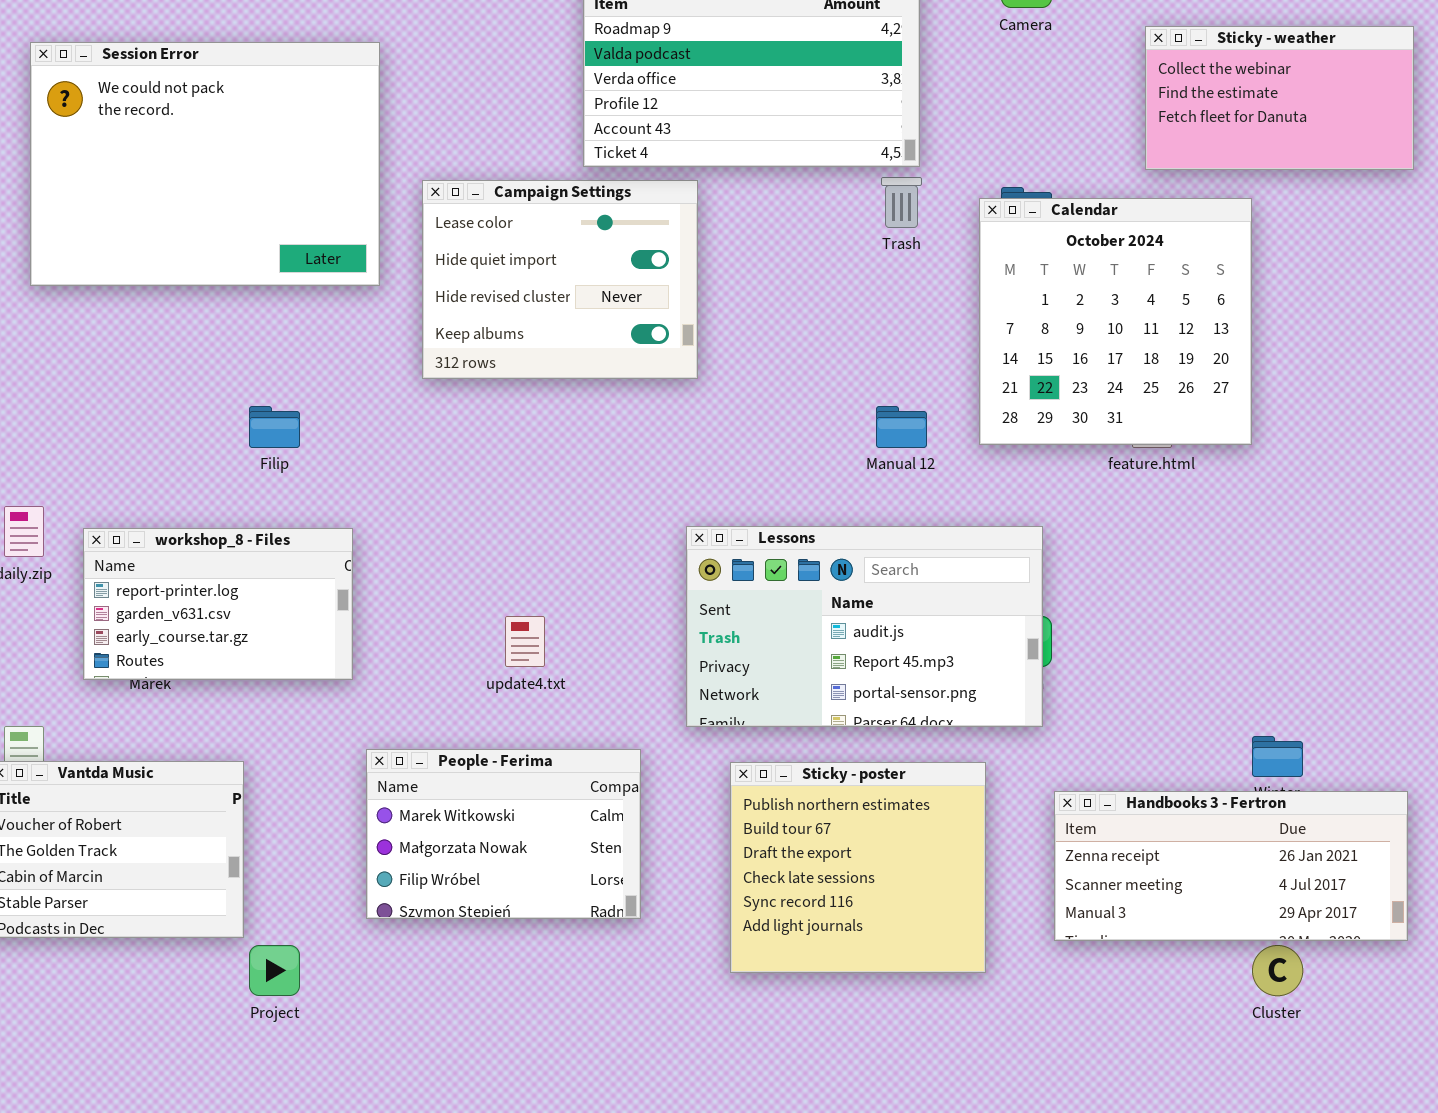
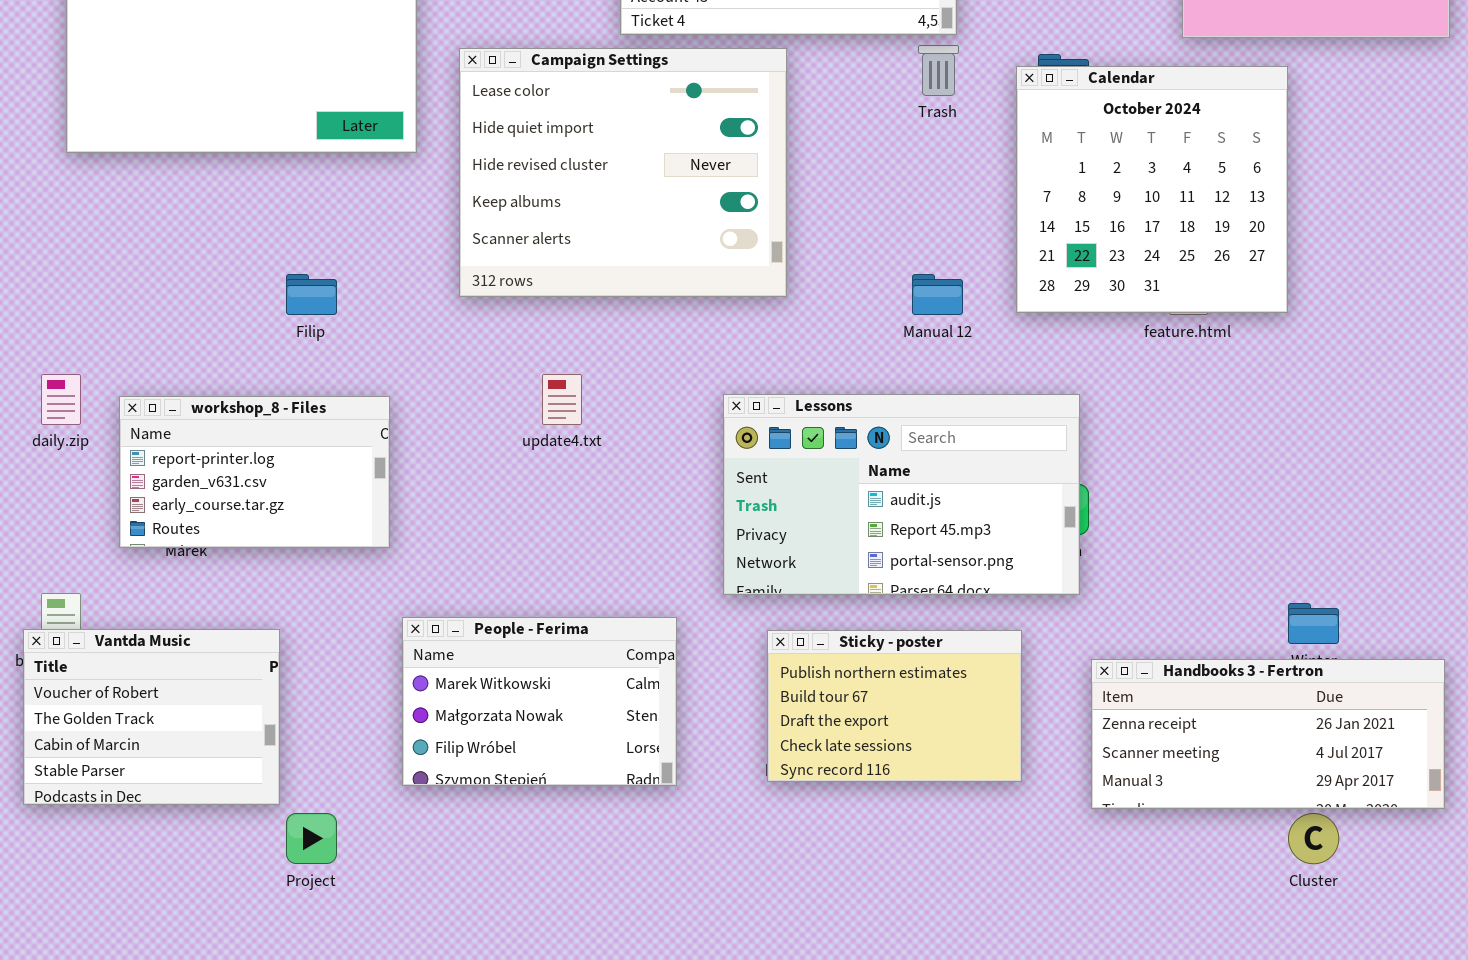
Campaign Settings: [422,180,698,379] -> [459,48,787,297], resized
update4.txt: [505,616,545,667] -> [542,374,582,425], moved
Sticky - poster: [730,762,986,973] -> [767,630,1022,782], resized

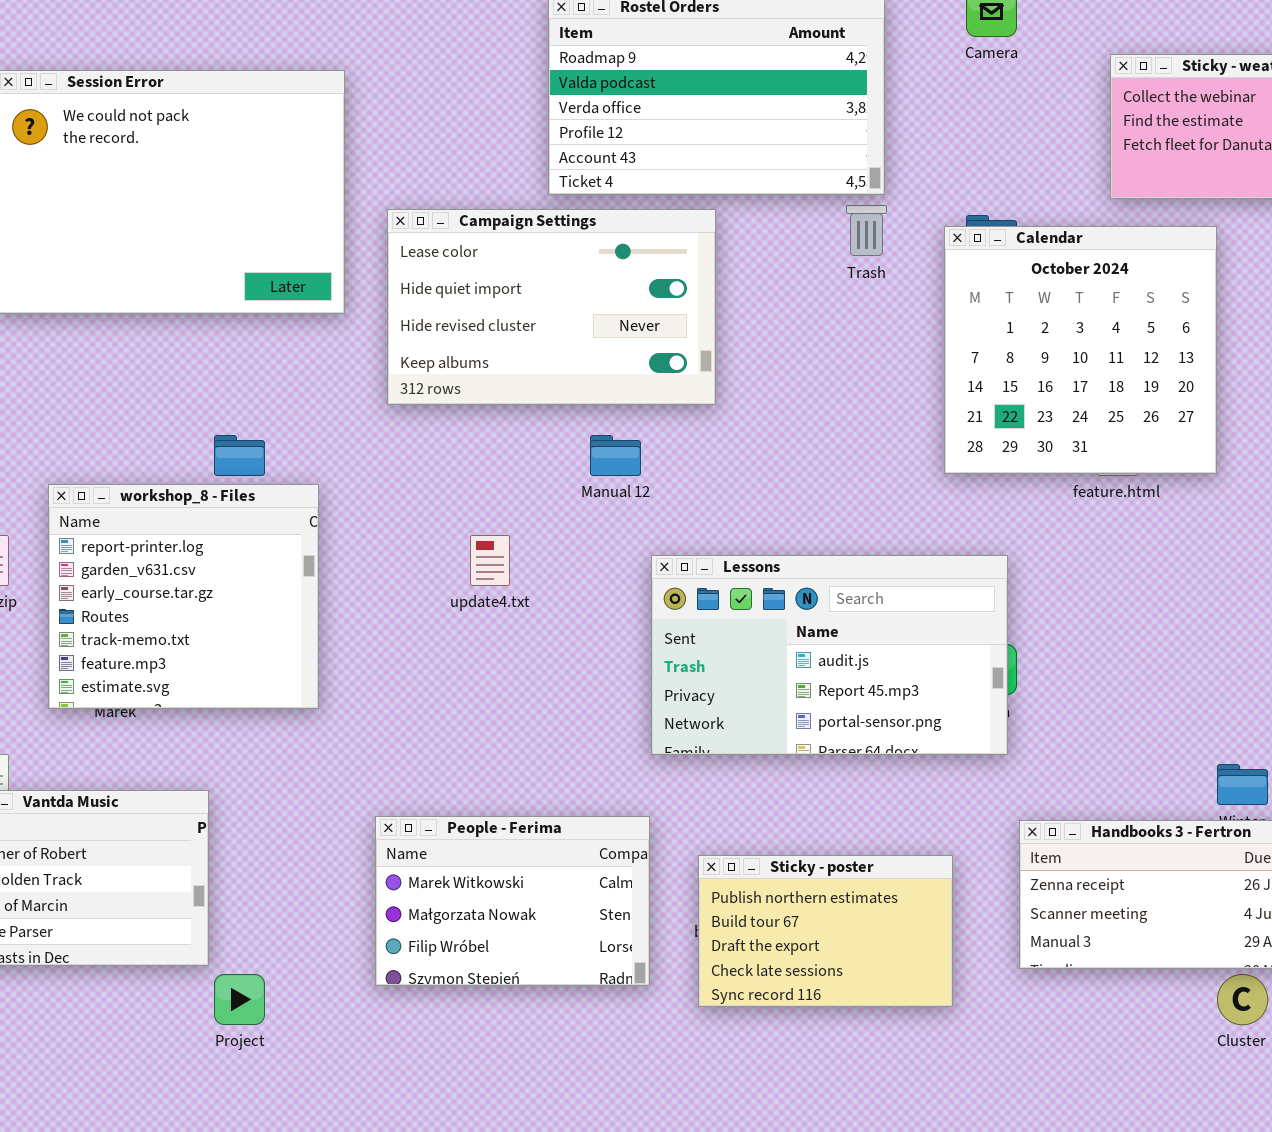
Campaign Settings: [459,48,787,297] -> [387,209,716,405], resized
Manual 12: [912,274,963,315] -> [590,435,641,476], moved
workshop_8 - Files: [119,396,390,548] -> [48,484,319,709], resized
People - Ferima: [402,617,677,786] -> [375,816,650,986], moved
Sticky - poster: [767,630,1022,782] -> [698,855,953,1007], moved

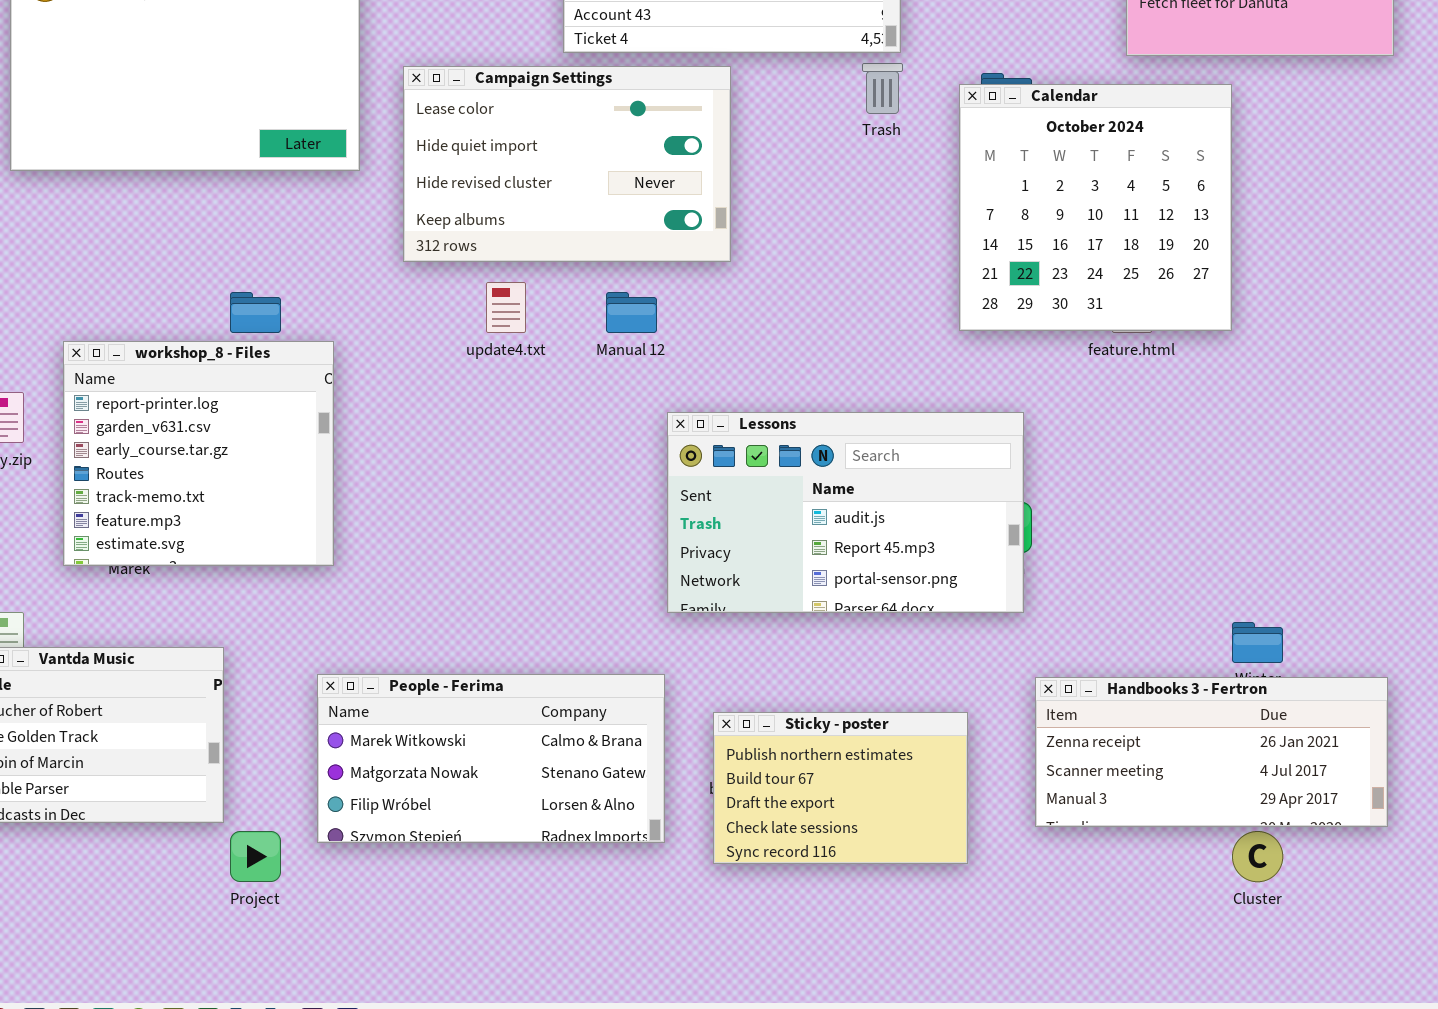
update4.txt: [470,535,510,586] -> [486,282,526,333], moved
People - Ferima: [375,816,650,986] -> [317,674,665,843], resized

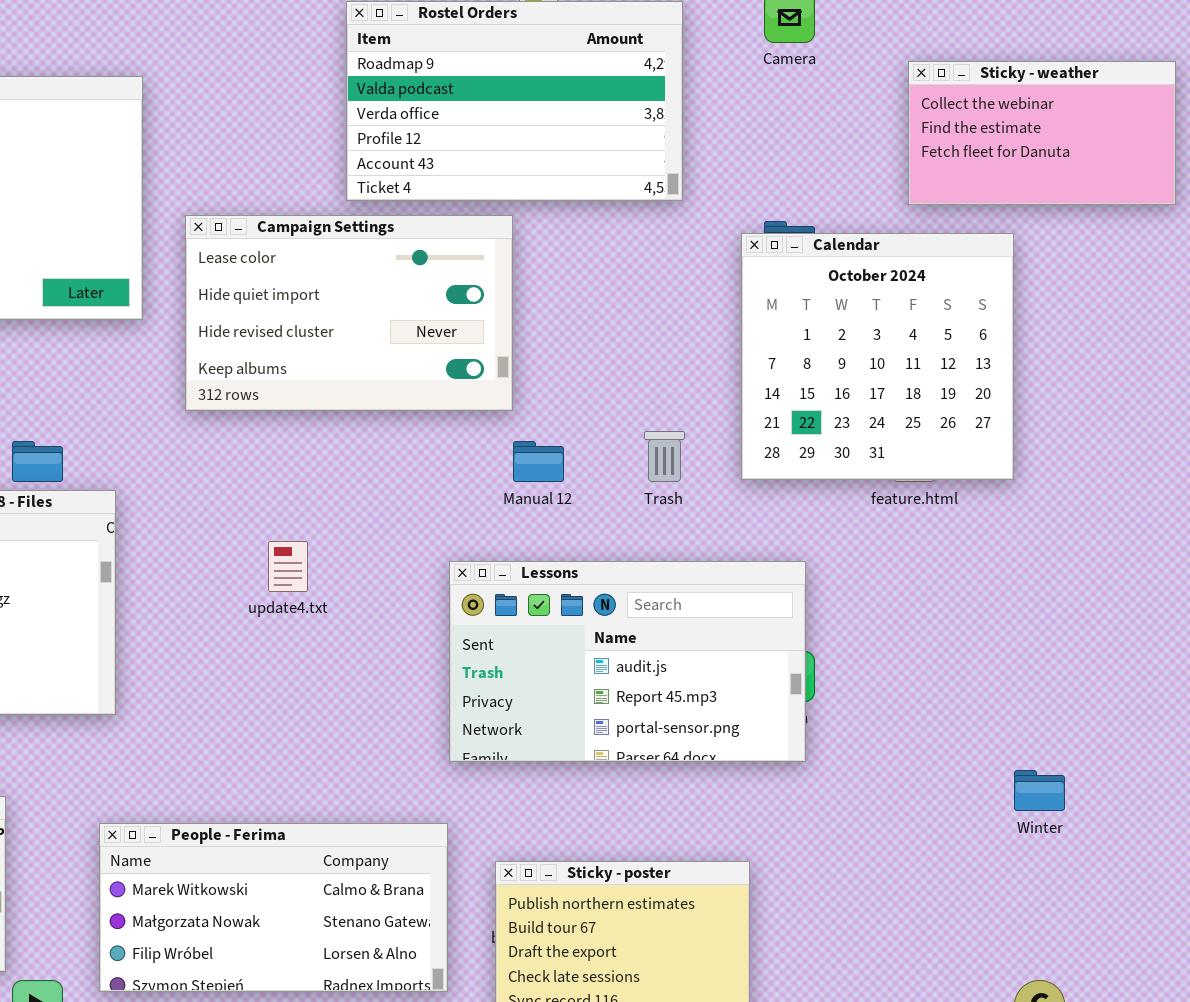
Trash: [862,63,903,114] -> [644,431,685,482], moved
update4.txt: [486,282,526,333] -> [268,541,308,592], moved
Manual 12: [606,292,657,333] -> [513,441,564,482], moved
Handbooks 3 - Fertron: [1035,677,1388,827] -> none, closed

